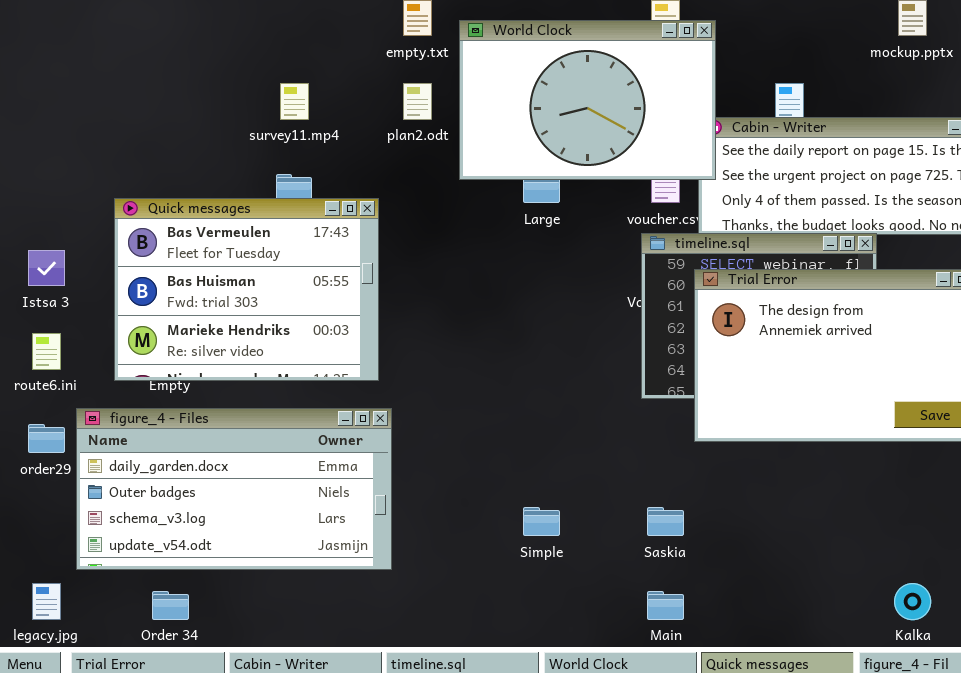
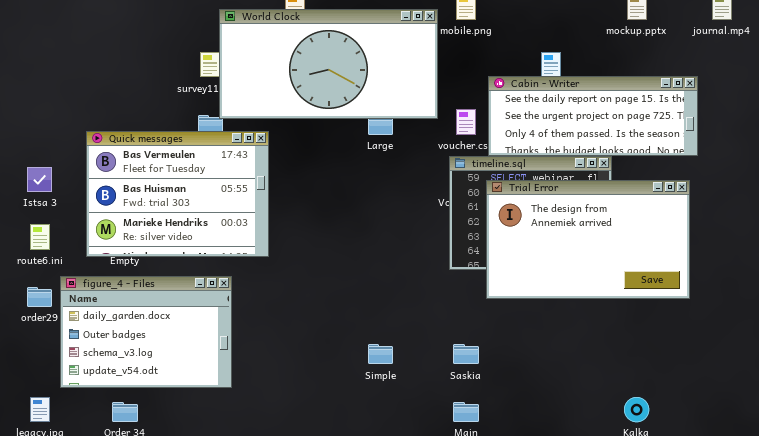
World Clock: [459,20,716,180] -> [219,9,438,119], moved, resized
figure_4 - Files: [76,408,392,570] -> [60,276,232,388], resized

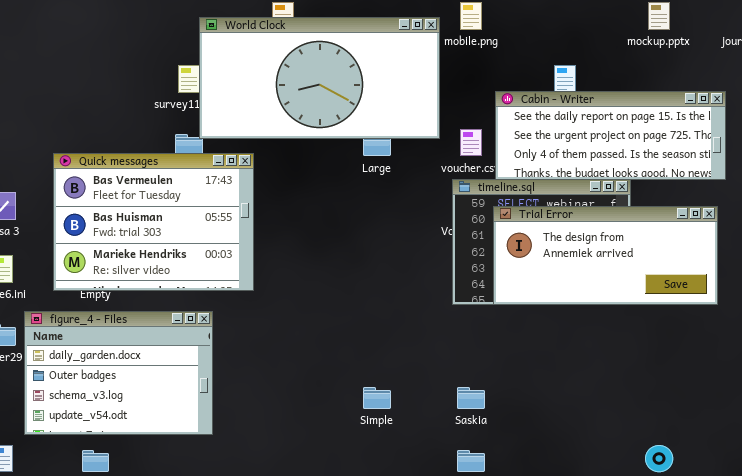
Trial Error: [486,180,690,299] -> [493,206,718,305], resized

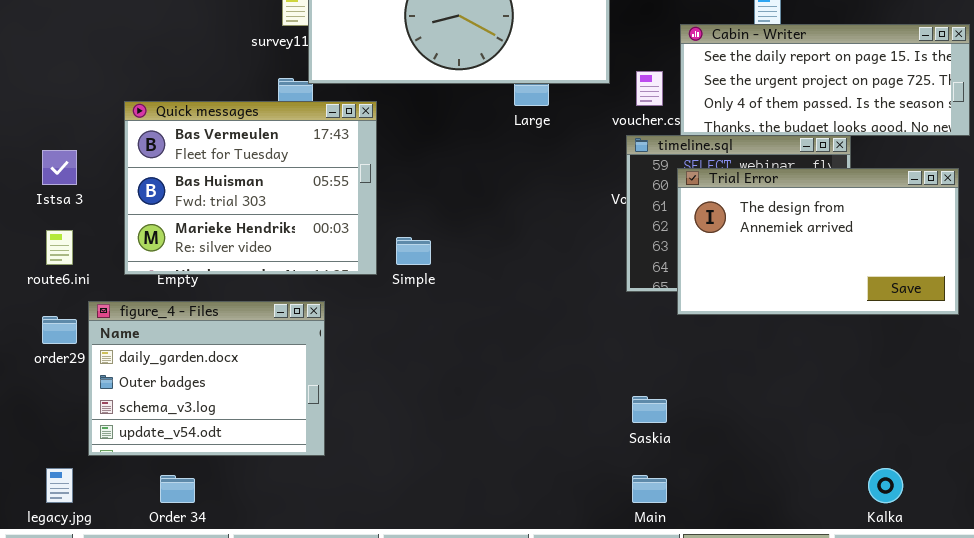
Trial Error: [493,206,718,305] -> [677,168,959,315], resized
Simple: [363,387,391,409] -> [396,237,431,265], moved

